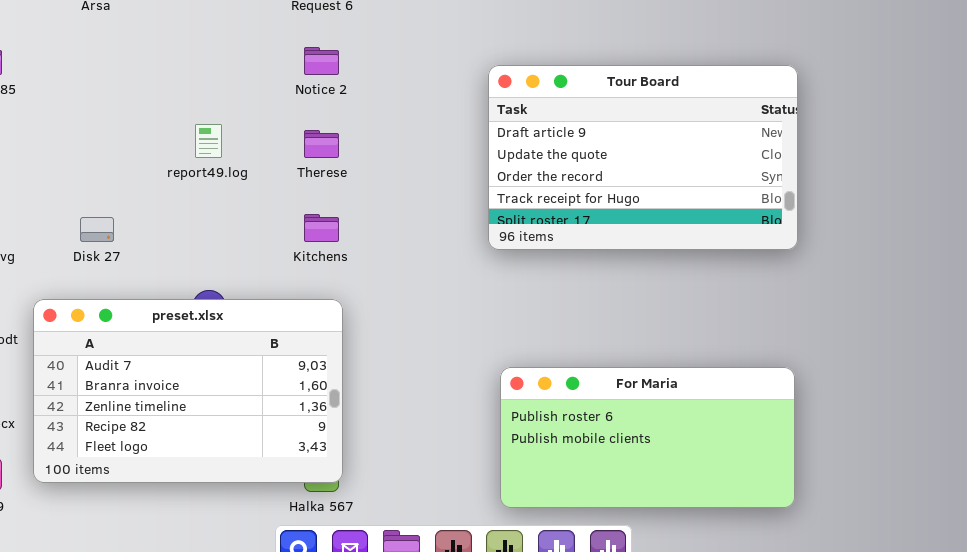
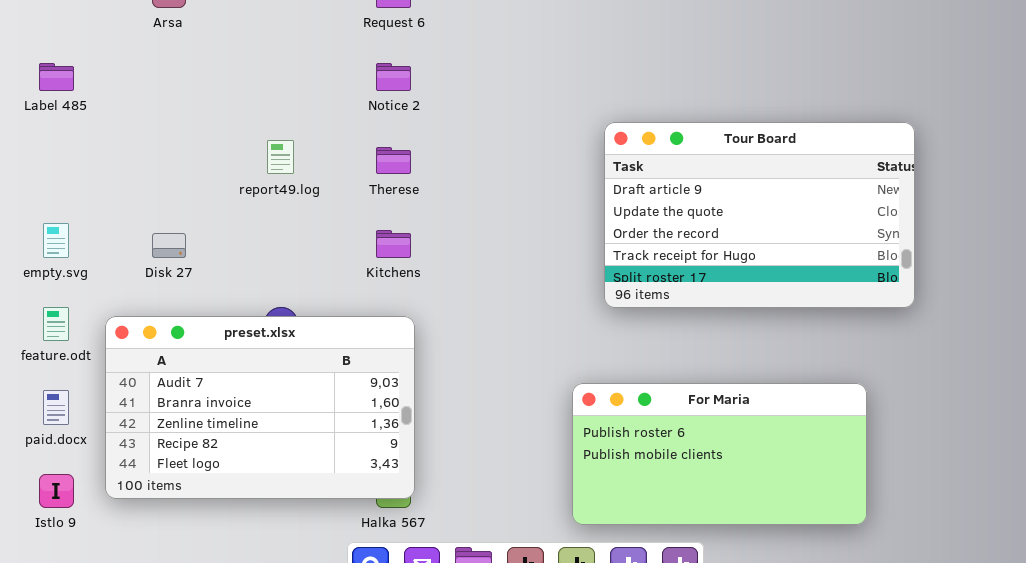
Tour Board: [488,65,798,250] -> [604,122,915,308], moved

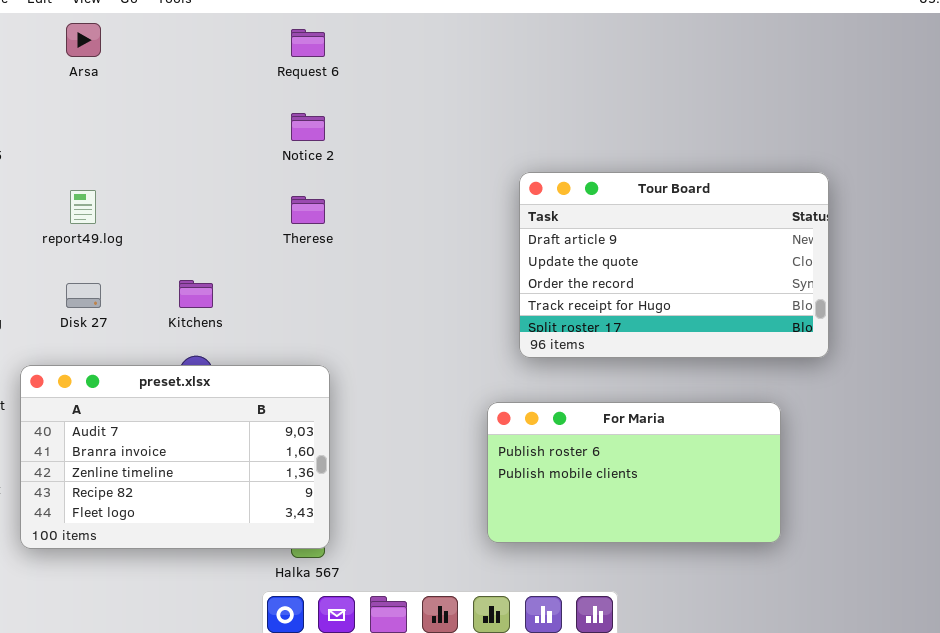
report49.log: [267,140,294,174] -> [70,190,96,224], moved
Kitchens: [376,230,411,258] -> [179,280,213,308], moved
For Maria: [572,383,867,525] -> [487,402,781,543], moved

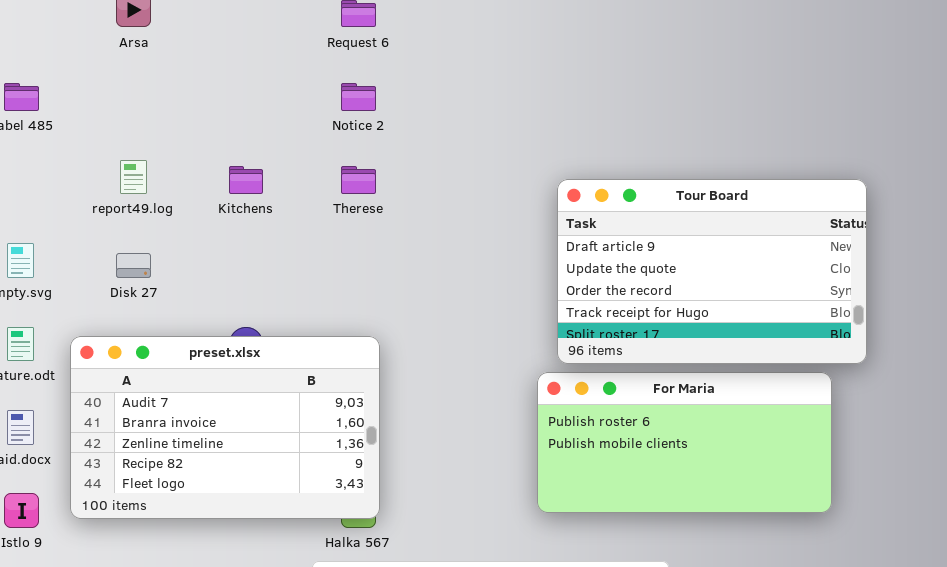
Tour Board: [519,172,829,358] -> [557,179,867,364], moved
Kitchens: [179,280,213,308] -> [229,166,263,194], moved

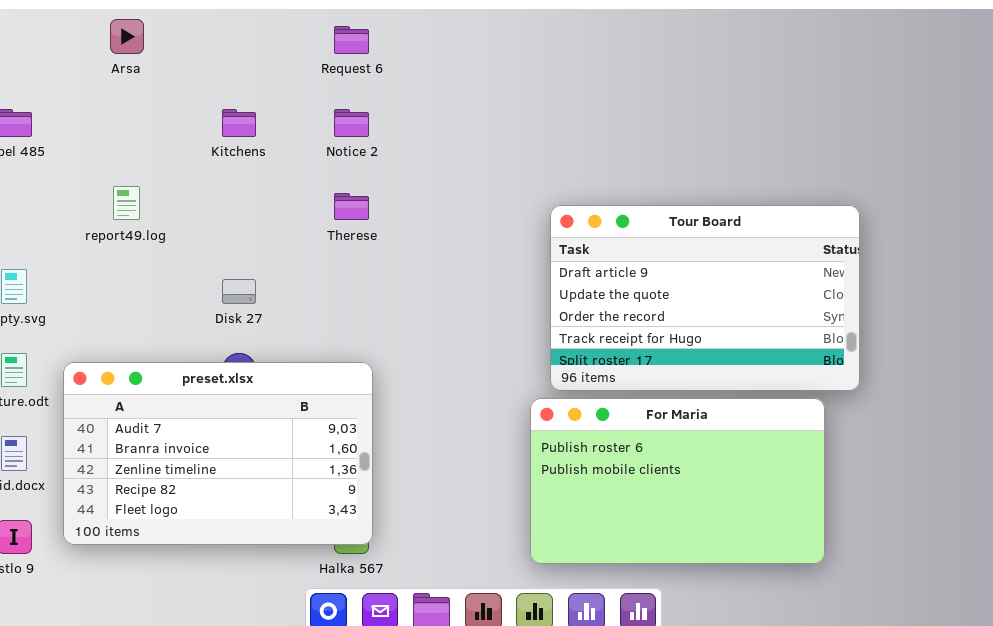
Kitchens: [229,166,263,194] -> [222,109,256,137], moved
Disk 27: [116,253,151,278] -> [222,279,256,304], moved
For Maria: [537,372,832,513] -> [530,398,825,564], resized

